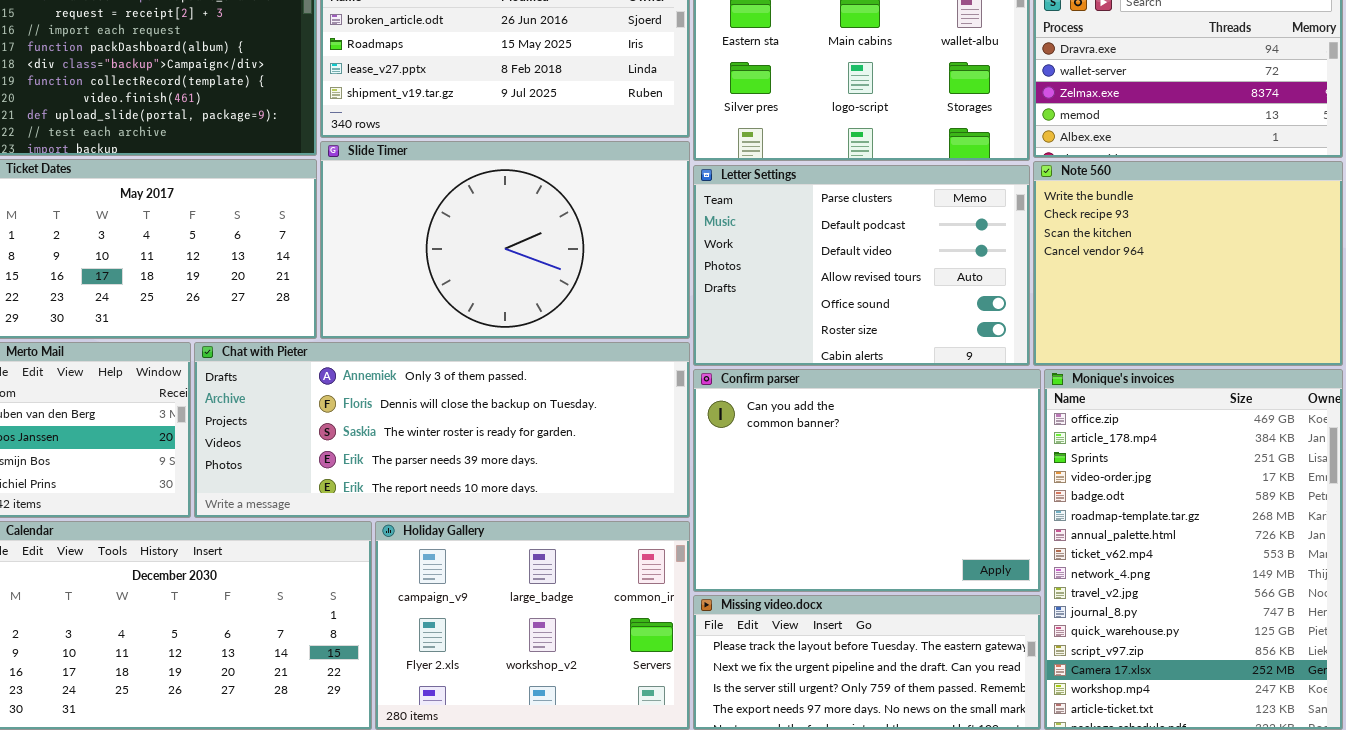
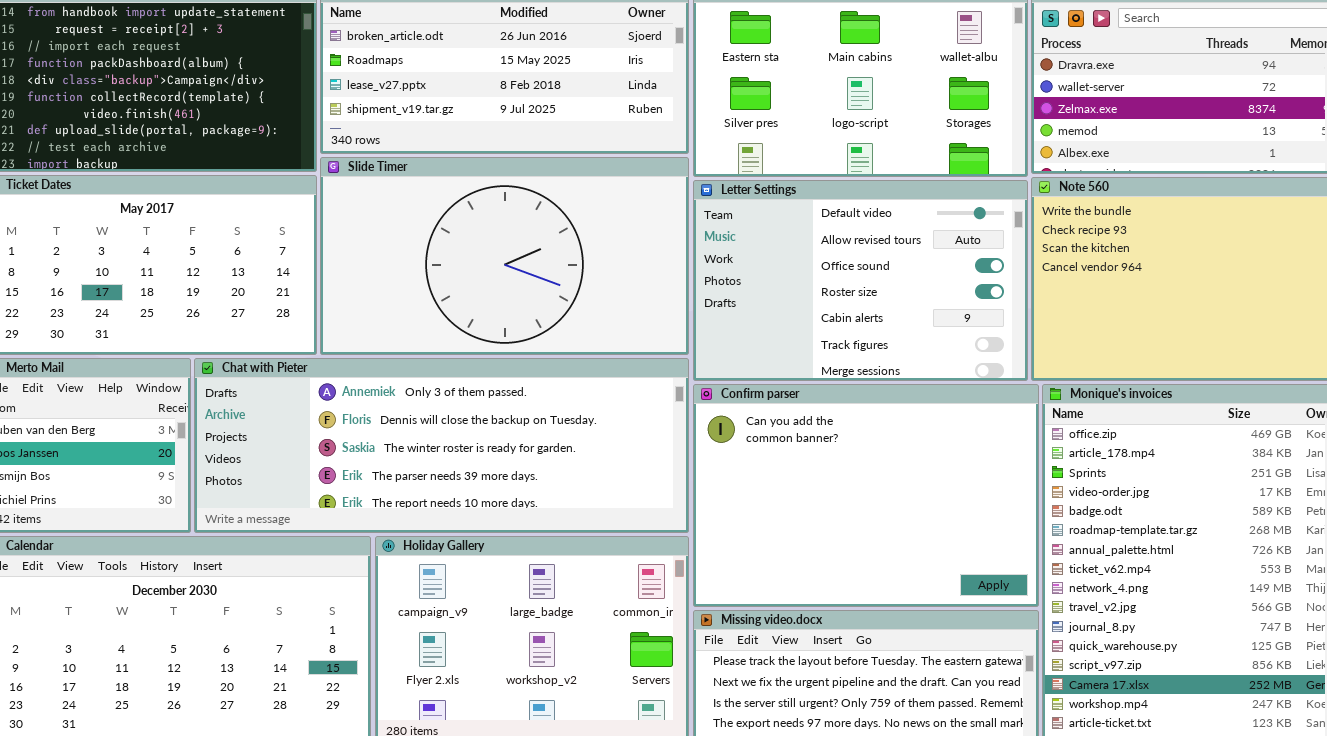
Letter Settings: [693,165,1030,366] -> [693,180,1028,381], scrolled down 2 rows

